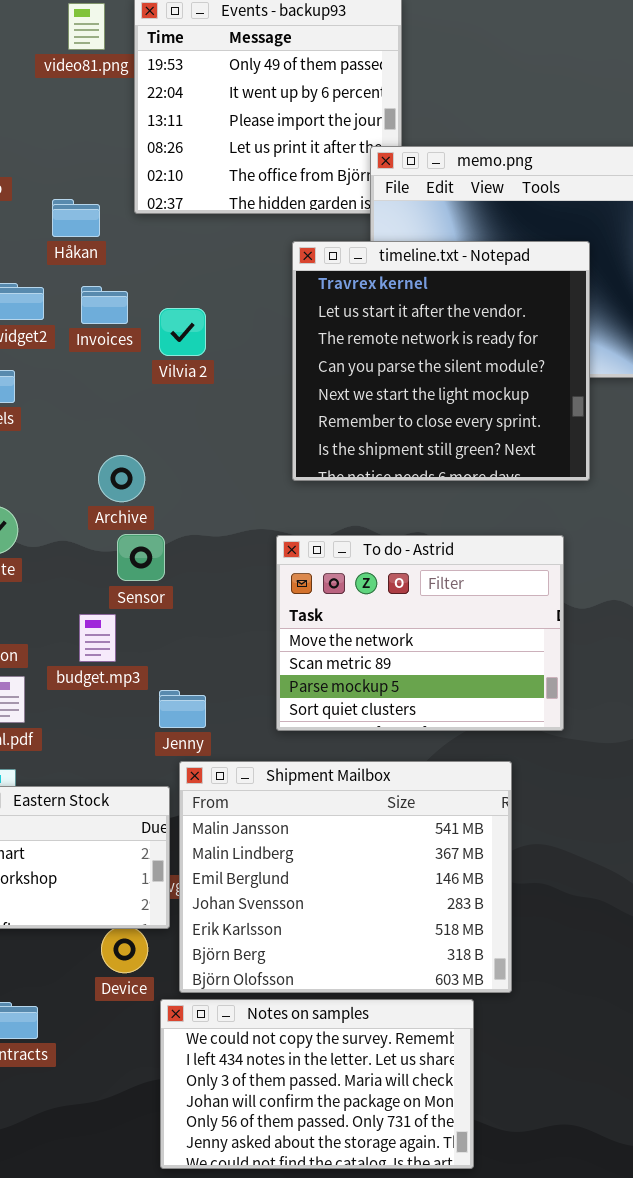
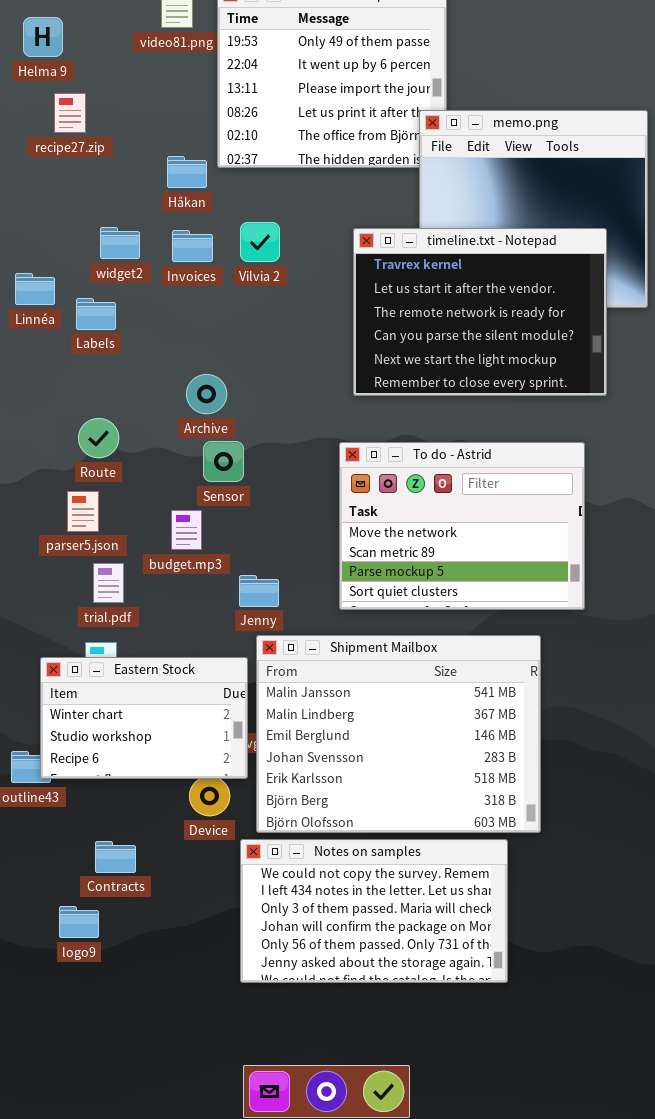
Håkan: [52,199,100,237] -> [167,156,207,188], moved
timeline.txt - Notepad: [292,241,590,481] -> [353,228,607,396], resized
Vilvia 2: [159,308,206,356] -> [240,222,280,262], moved

